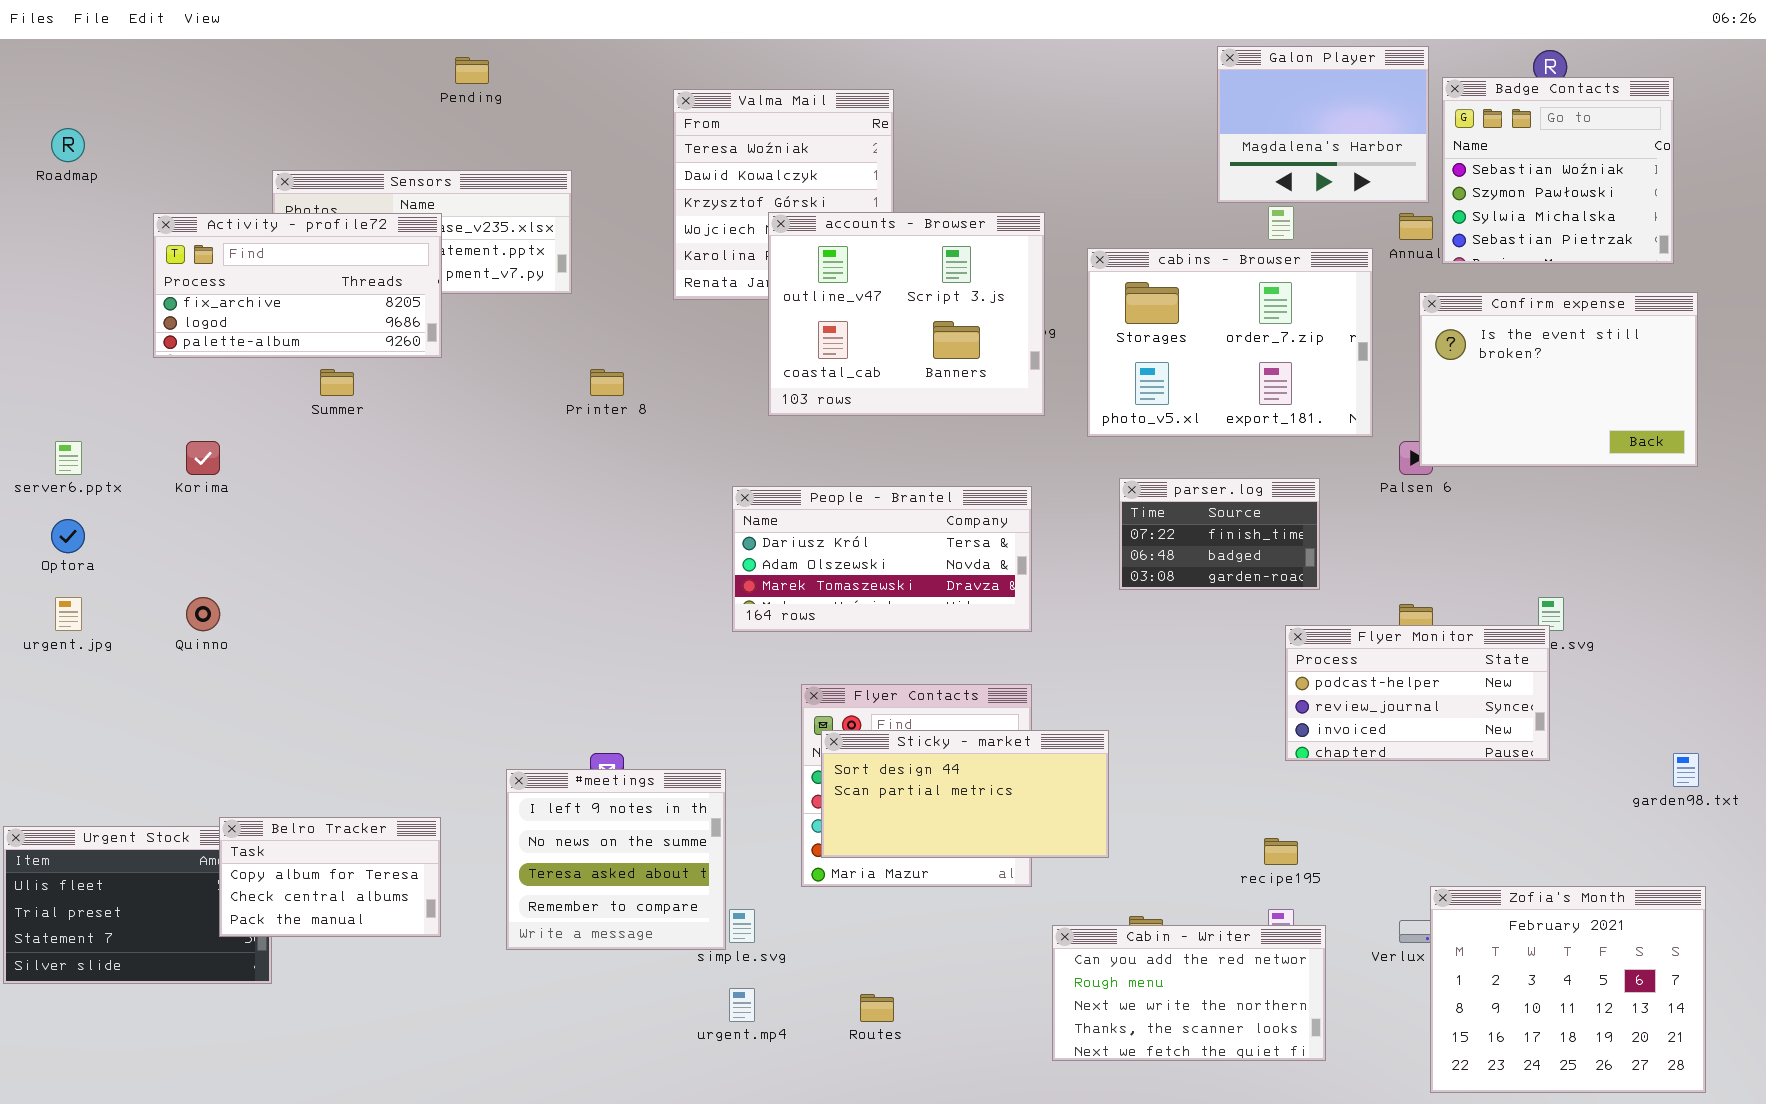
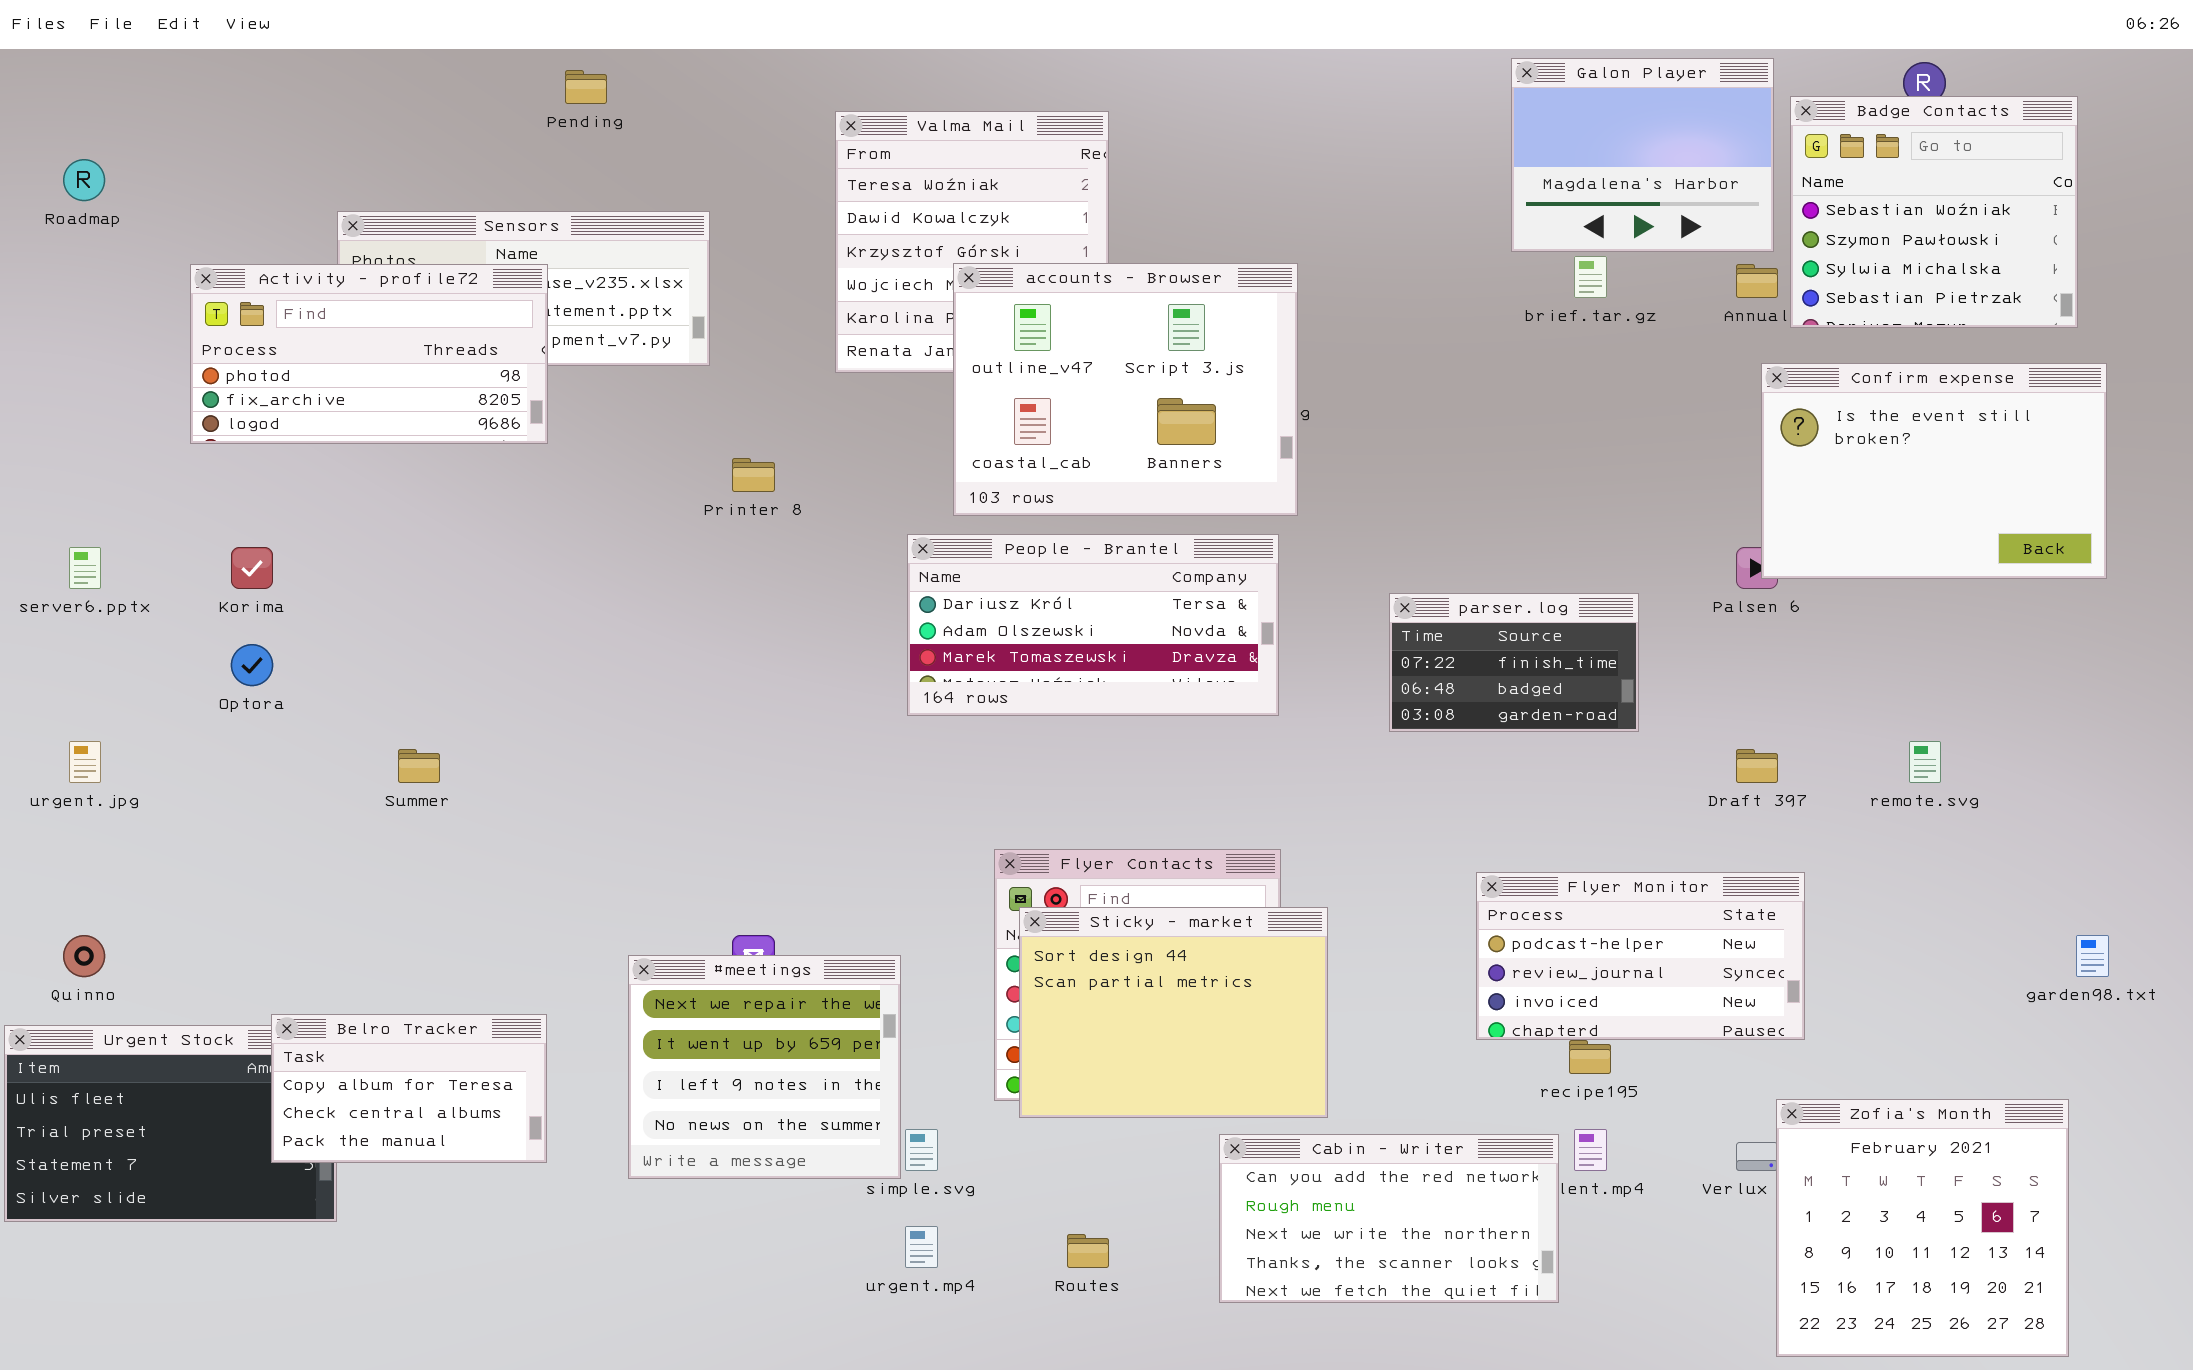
Activity - profile72: [153,213,442,358] -> [190,264,548,444], scrolled up 1 row
cabins - Browser: [1087,248,1373,437] -> none, closed
Summer: [320,369,354,396] -> [398,749,440,783], moved
People - Brantel: [732,486,1032,632] -> [907,534,1279,716], moved
Optora: [51,519,85,553] -> [231,644,273,686], moved
Quinno: [186,597,220,631] -> [63,935,105,977], moved
Flyer Monitor: [1285,625,1550,761] -> [1476,872,1805,1040], moved
Sticky - market: [821,730,1109,858] -> [1019,907,1328,1118], resized
#meetings: [506,769,726,950] -> [628,955,901,1179], scrolled up 2 rows
Zofia's Month: [1430,886,1706,1093] -> [1776,1099,2069,1357], resized
Cabin - Writer: [1052,925,1326,1061] -> [1219,1134,1559,1303], moved

